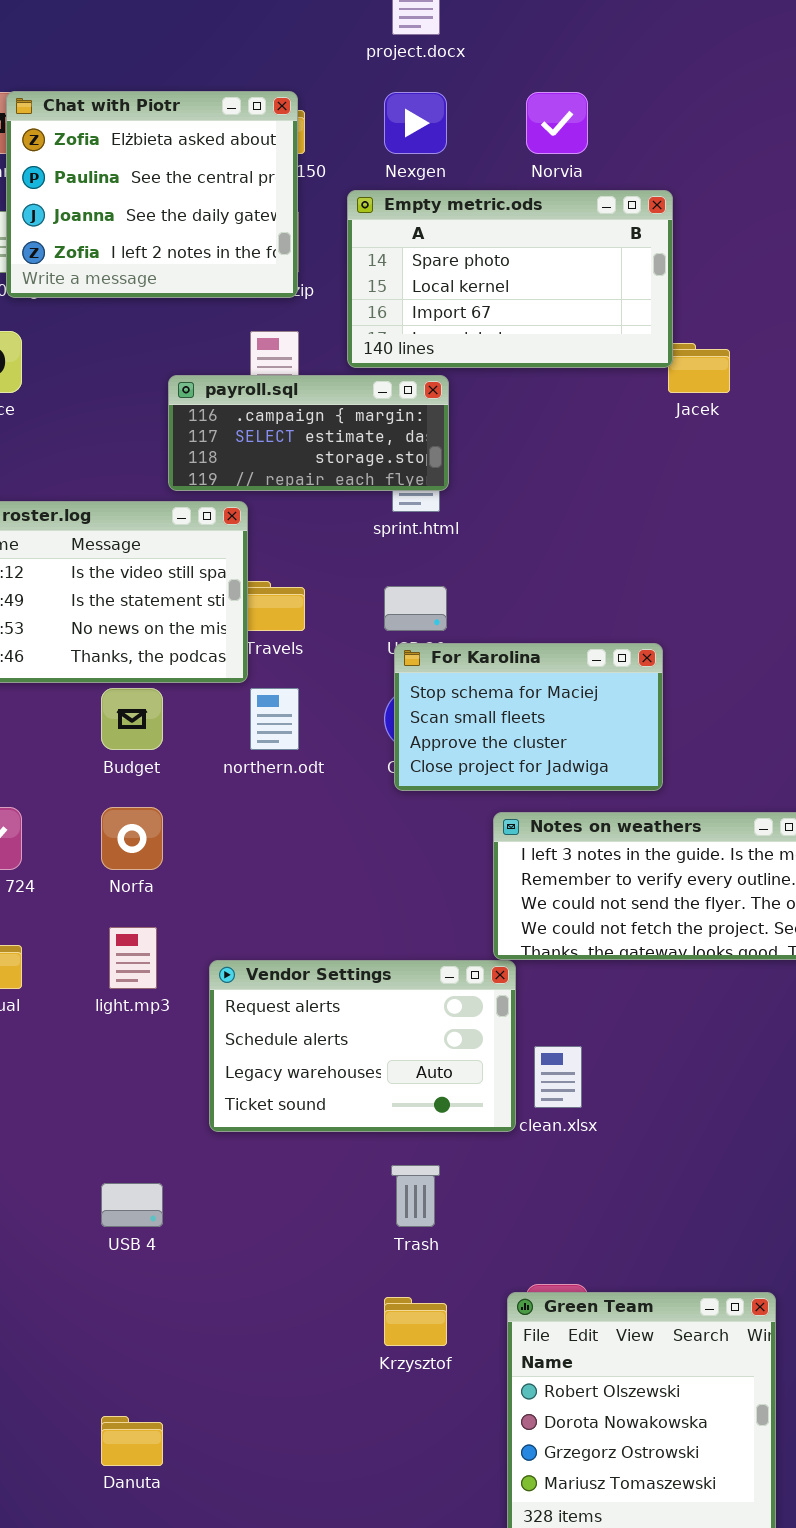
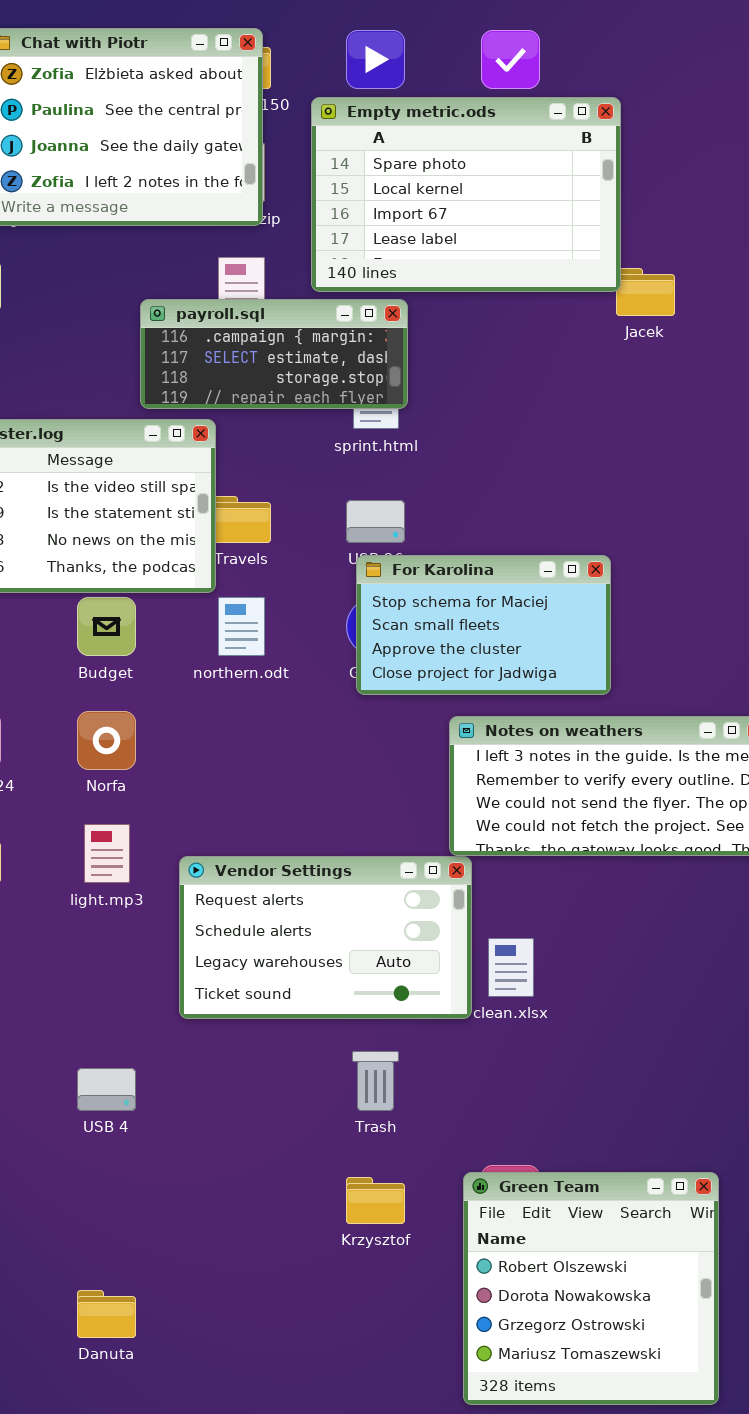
Empty metric.ods: [347,190,673,368] -> [311,97,621,292], resized

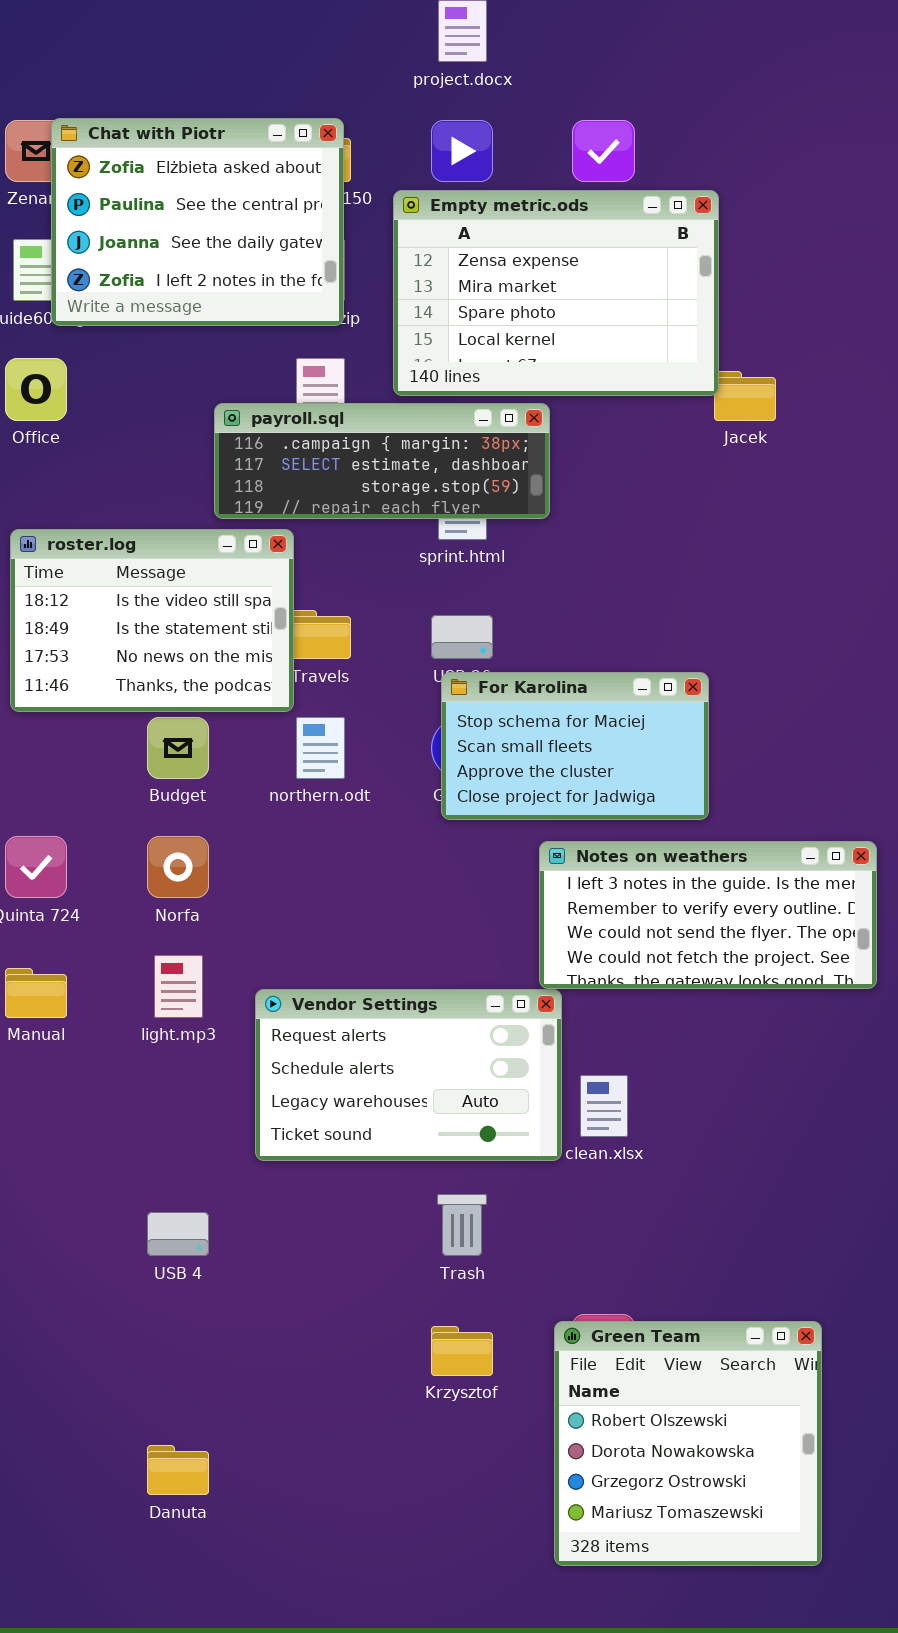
Empty metric.ods: [311,97,621,292] -> [393,190,719,396], scrolled up 2 rows
payroll.sql: [140,299,408,409] -> [214,403,550,519], resized

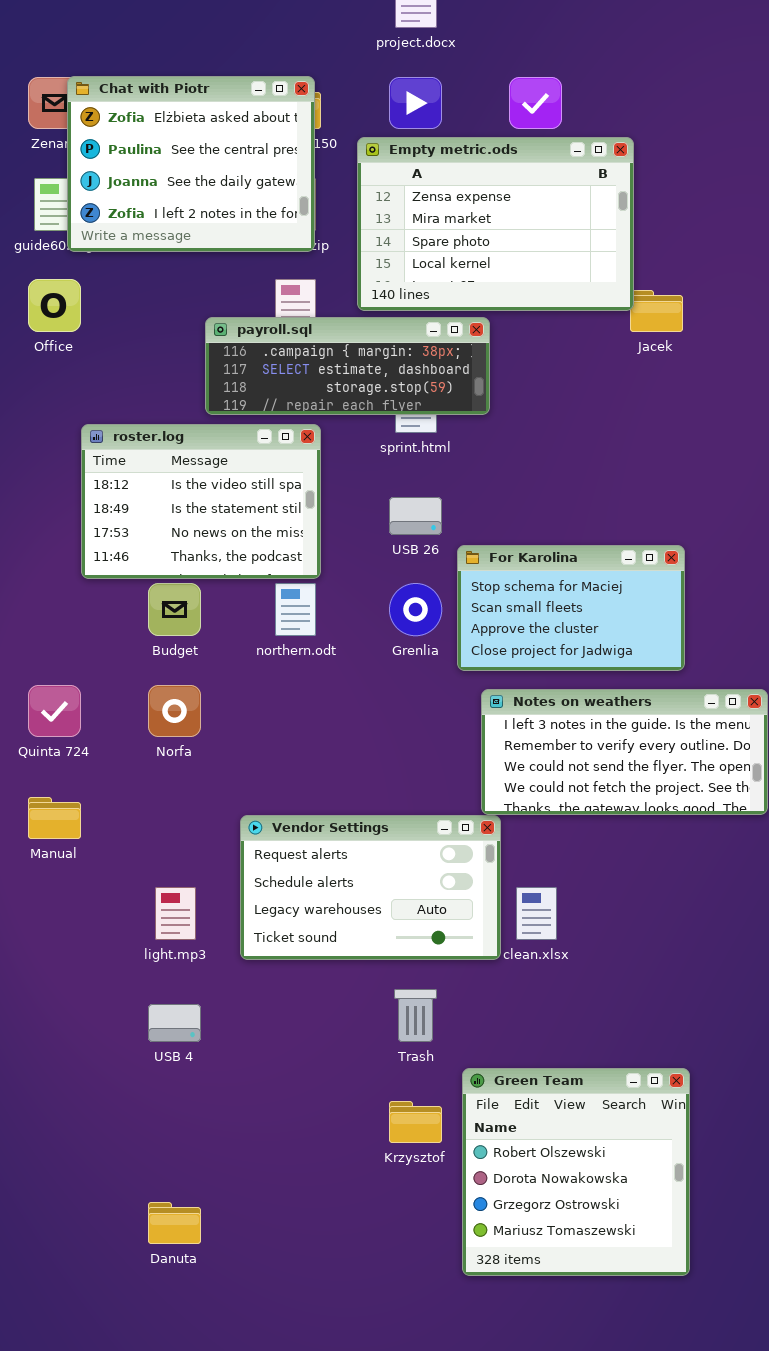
roster.log: [10,529,294,712] -> [81,424,321,579], moved
For Karolina: [441,672,709,820] -> [457,545,685,671], moved
light.mp3: [154,955,203,1018] -> [155,887,196,940], moved
Green Team: [554,1321,822,1566] -> [462,1068,690,1276], moved

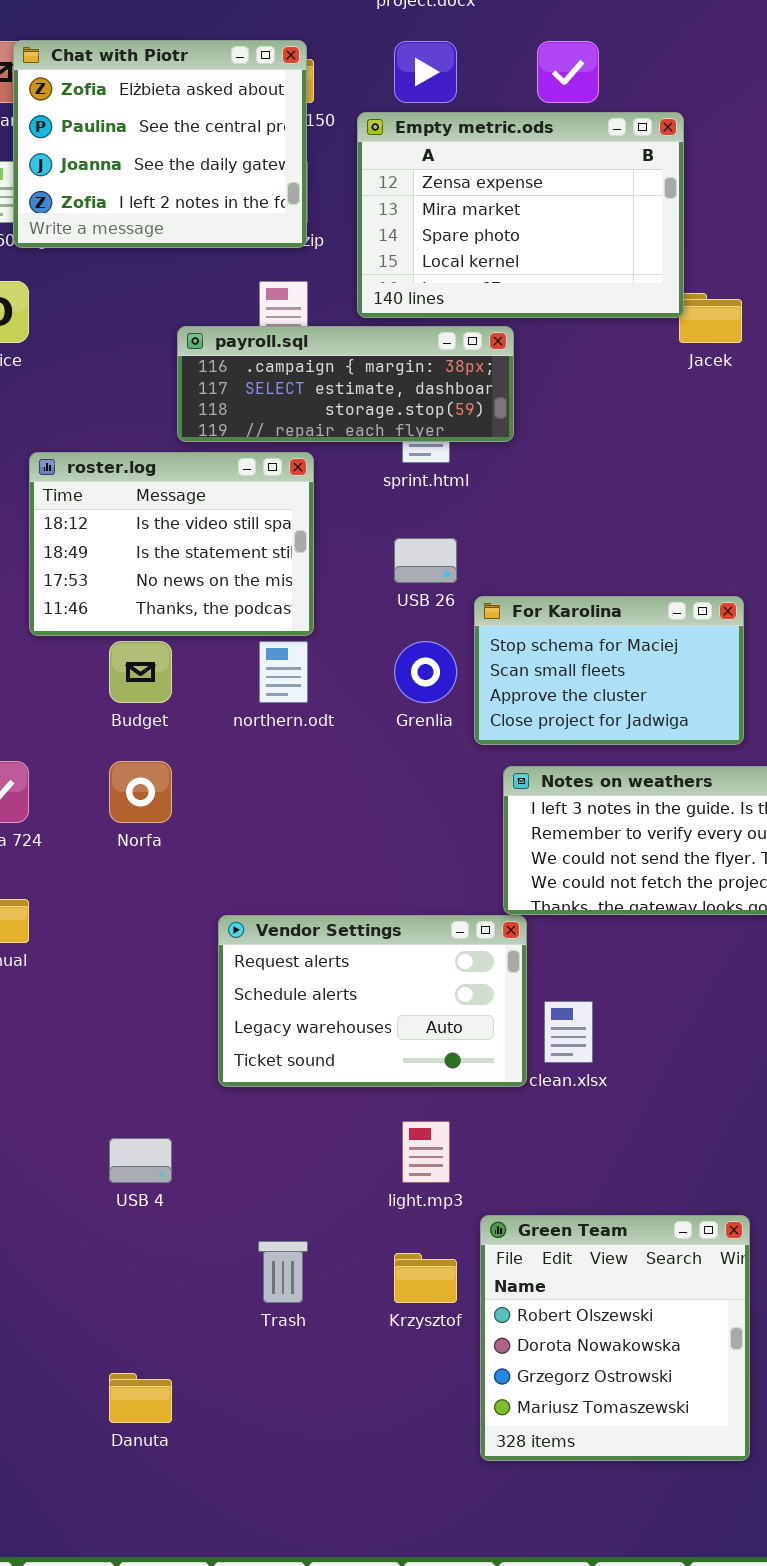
light.mp3: [155,887,196,940] -> [402,1121,450,1183], moved
Trash: [394,989,437,1042] -> [258,1241,308,1303], moved

